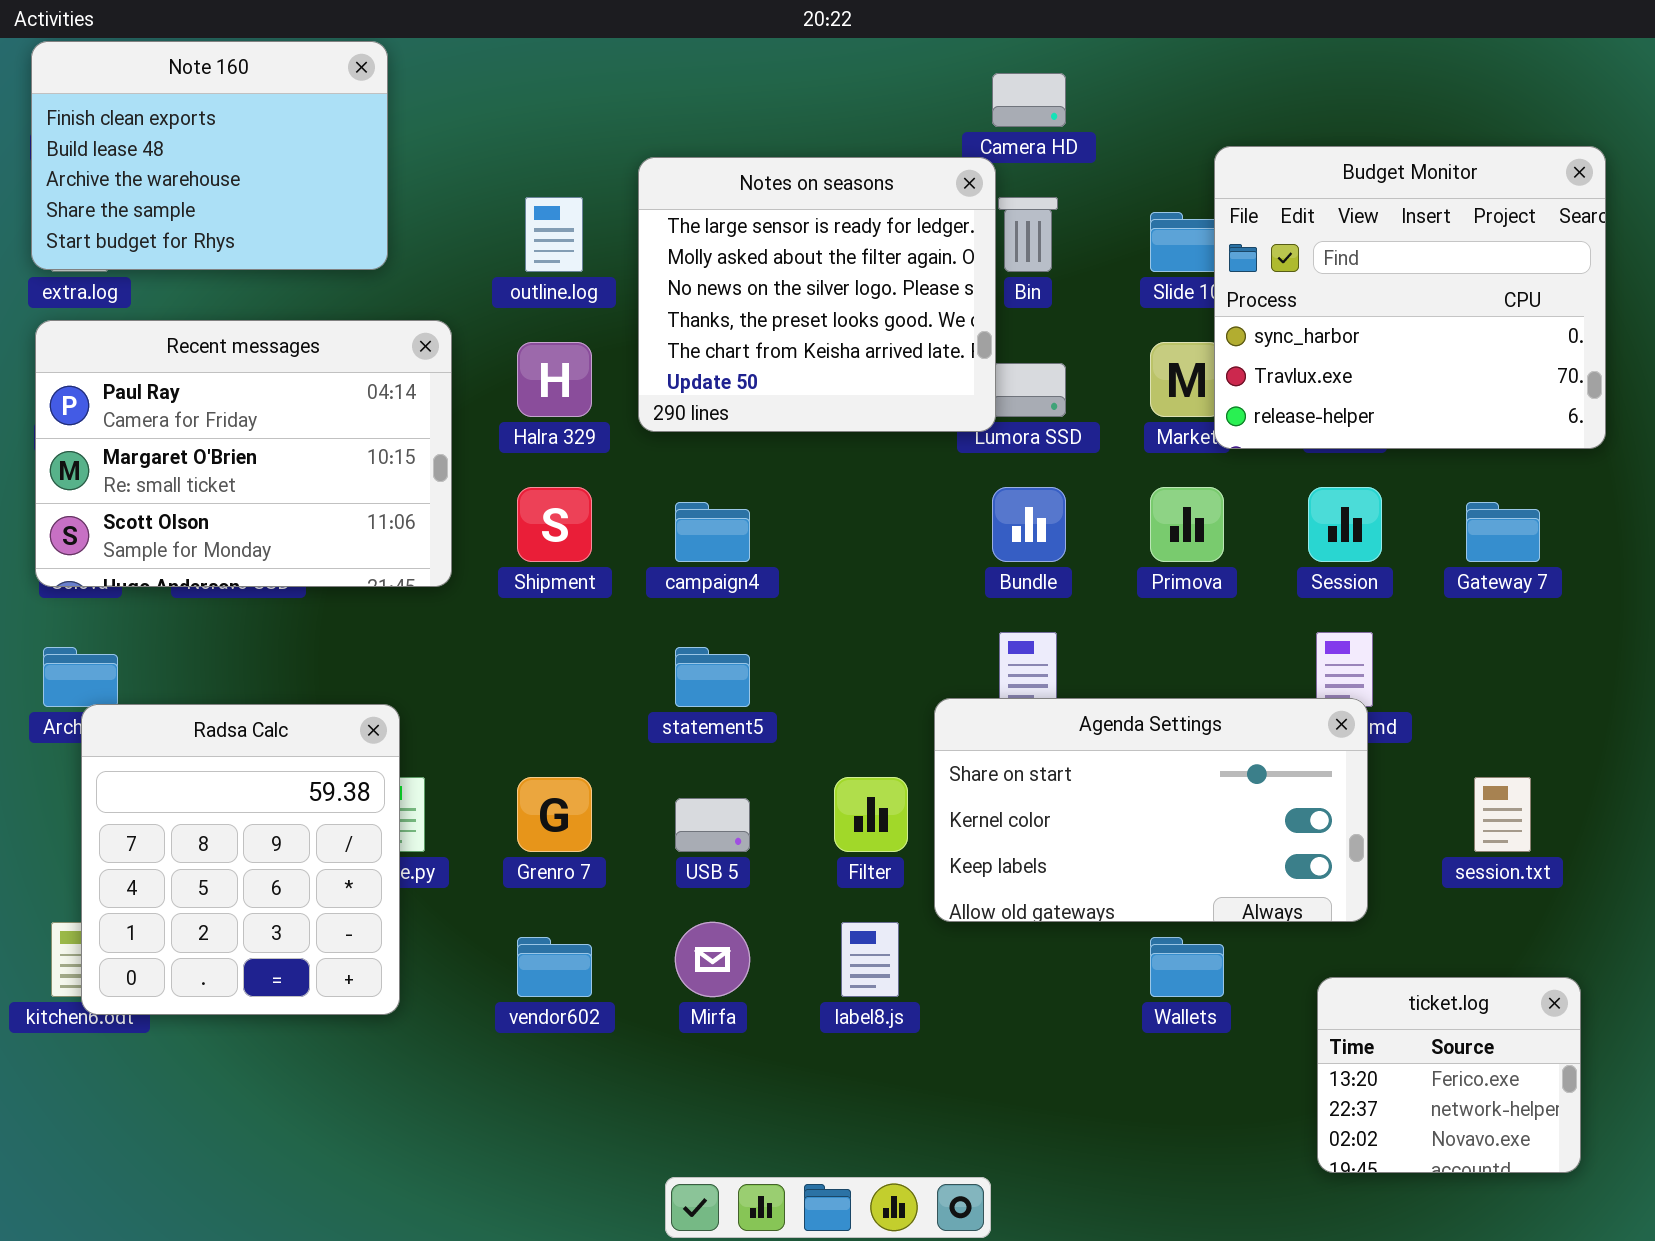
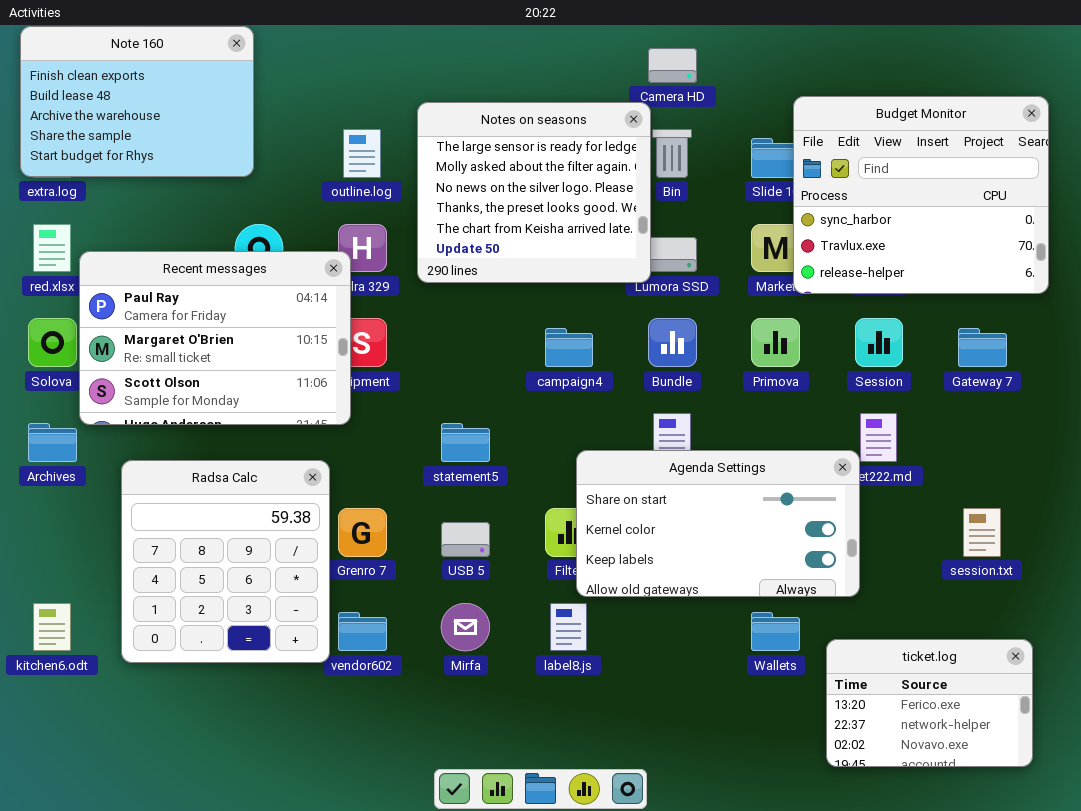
Recent messages: [35,320,452,587] -> [79,251,351,425], moved
campaign4: [675,502,750,562] -> [545,328,593,367], moved
Agenda Settings: [934,698,1368,922] -> [576,450,860,597], moved
Radsa Calc: [81,704,400,1015] -> [121,460,330,663], moved
ticket.log: [1317,977,1581,1173] -> [826,639,1033,767], resized

